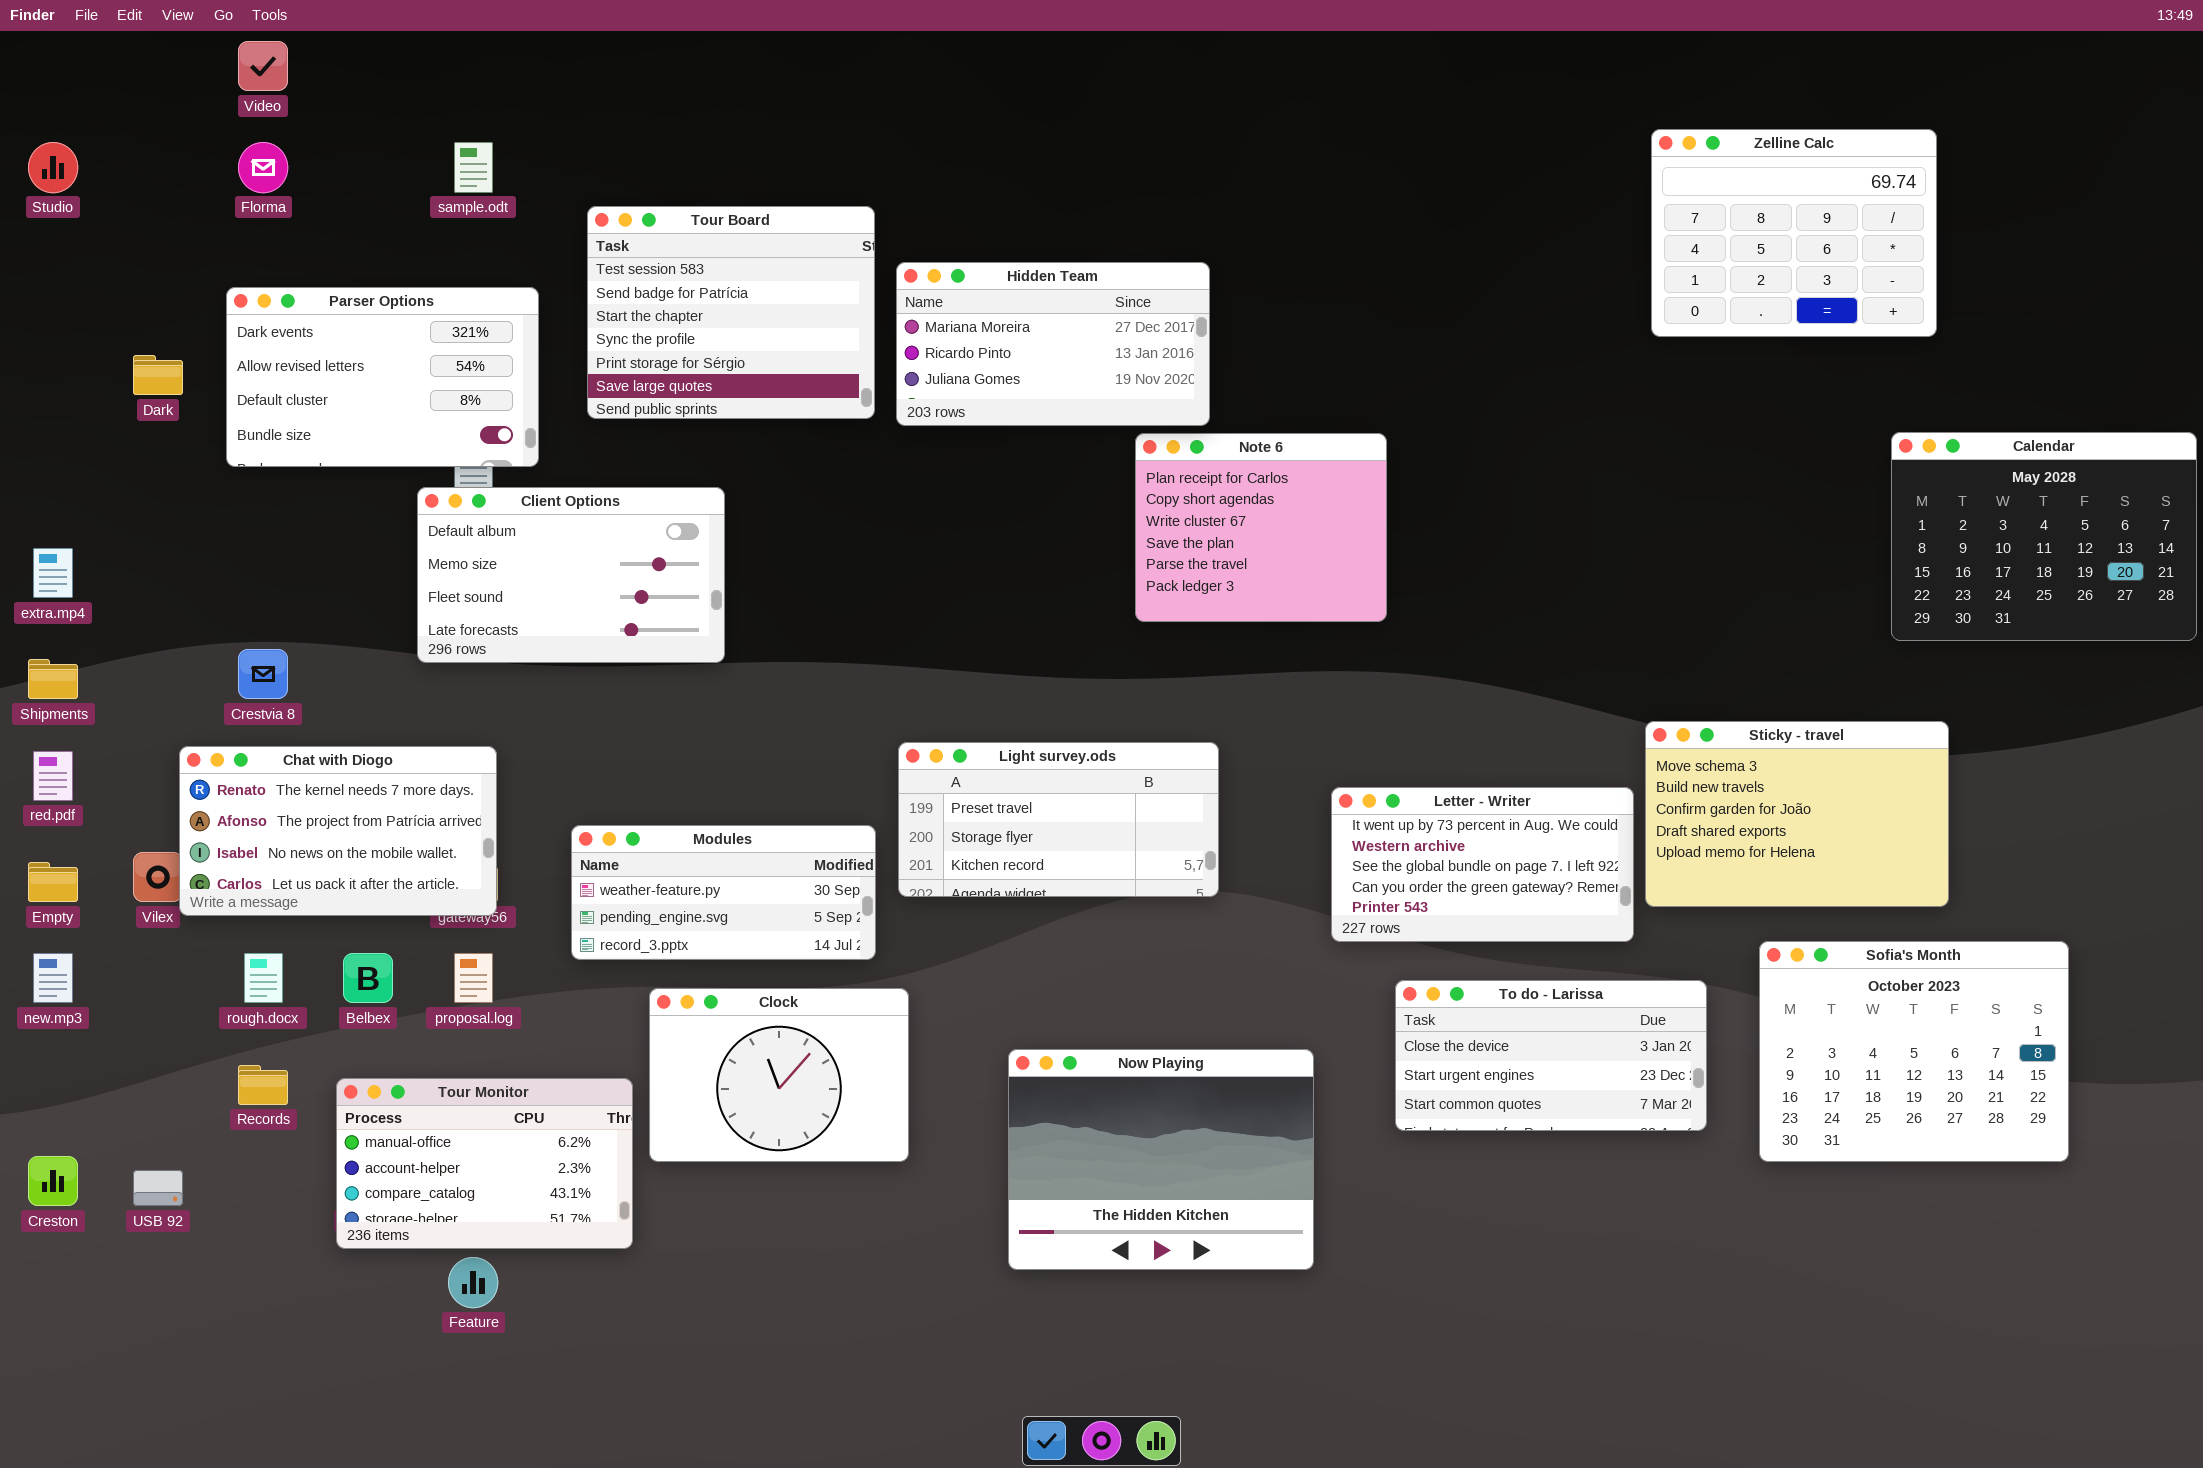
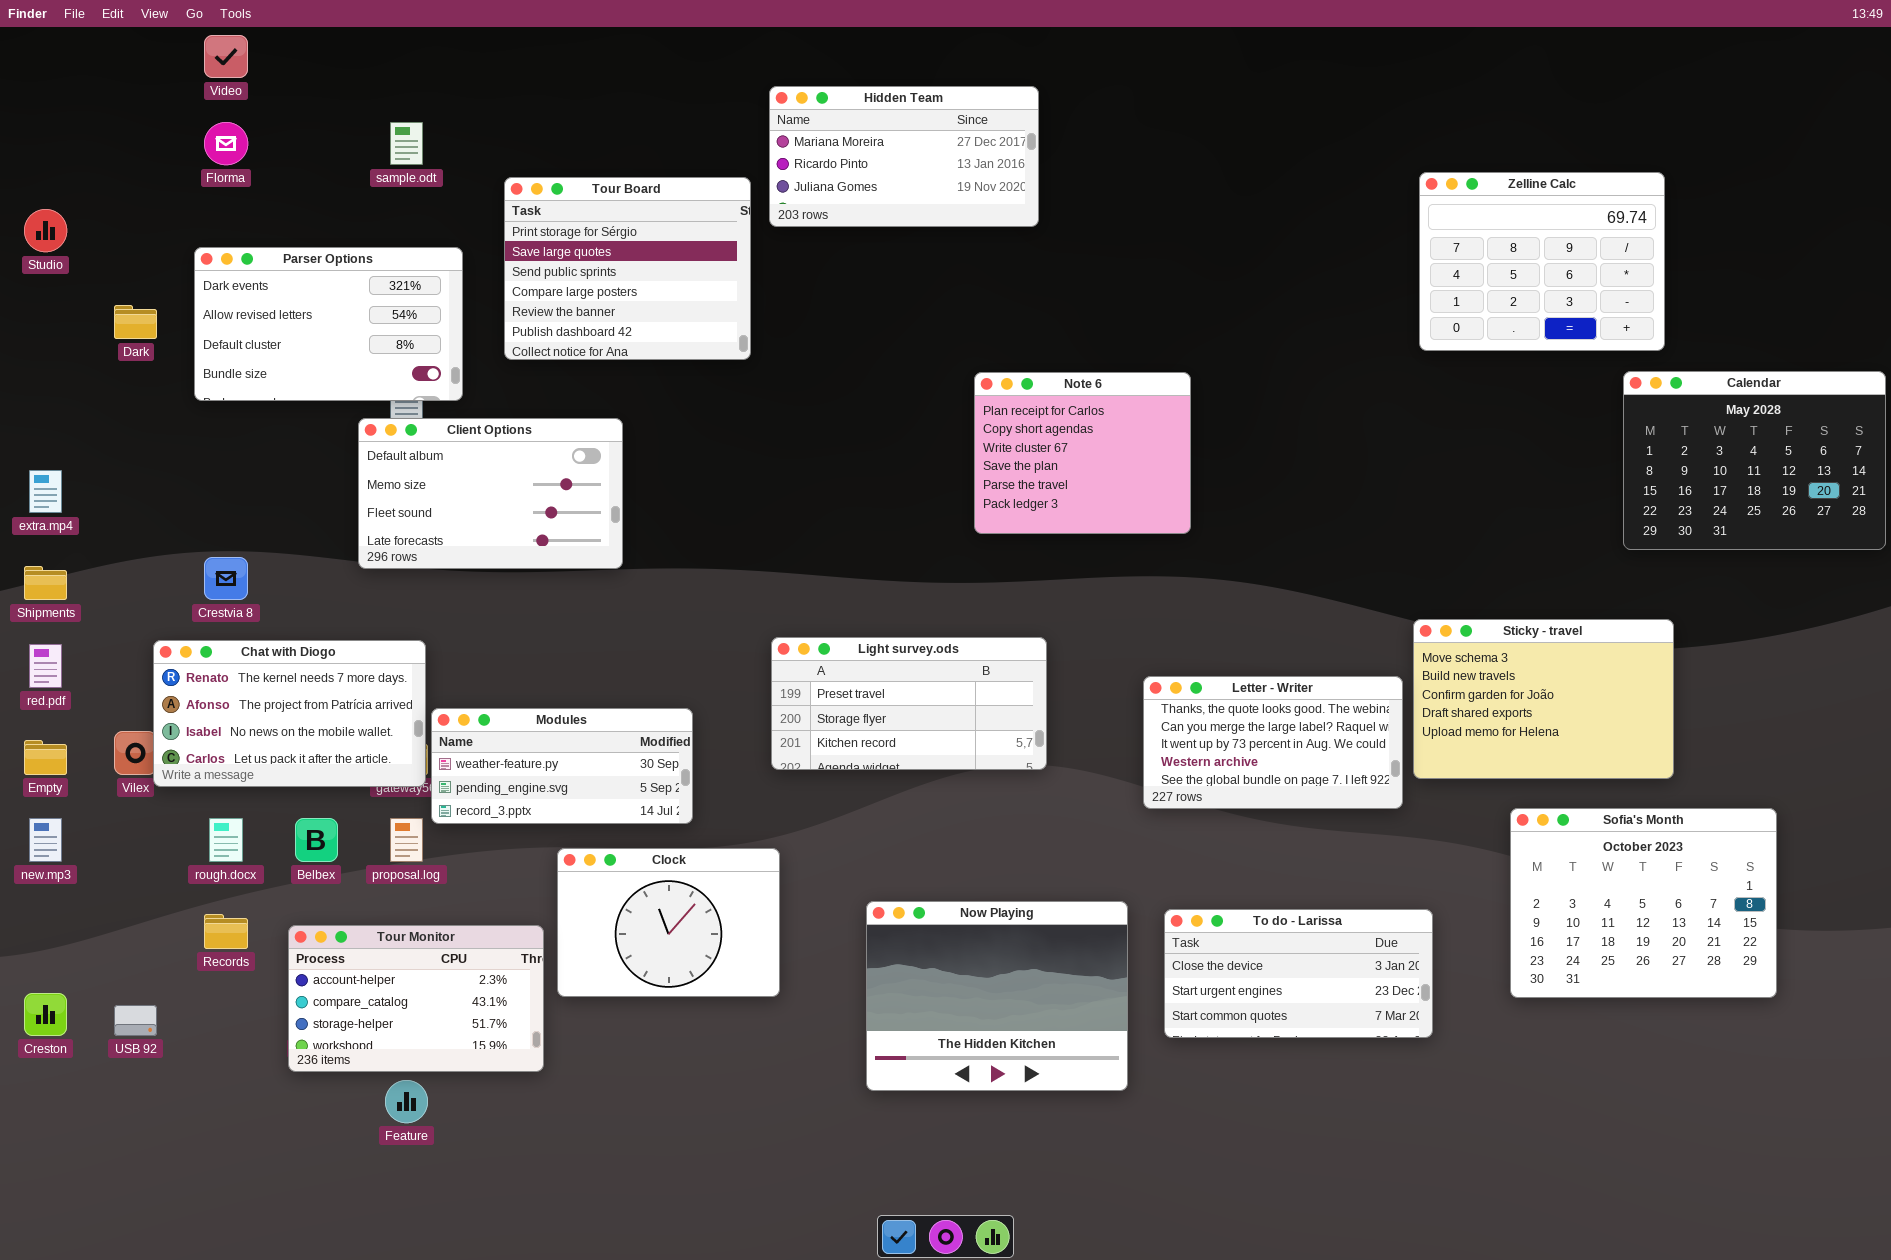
Zelline Calc: [1651,129,1937,337] -> [1419,172,1665,351], moved
Studio: [28,142,78,193] -> [24,209,67,252], moved
Tour Board: [587,206,875,419] -> [504,177,751,360], scrolled down 4 rows
Hidden Team: [896,262,1210,426] -> [769,86,1039,227], moved
Letter - Writer: [1331,787,1634,942] -> [1143,676,1403,809], scrolled up 2 rows
Modules: [571,825,876,960] -> [431,708,693,824], moved
To do - Larissa: [1395,980,1707,1131] -> [1164,909,1433,1038], moved
Tour Monitor: [336,1078,633,1249] -> [288,925,544,1072], scrolled down 1 row

